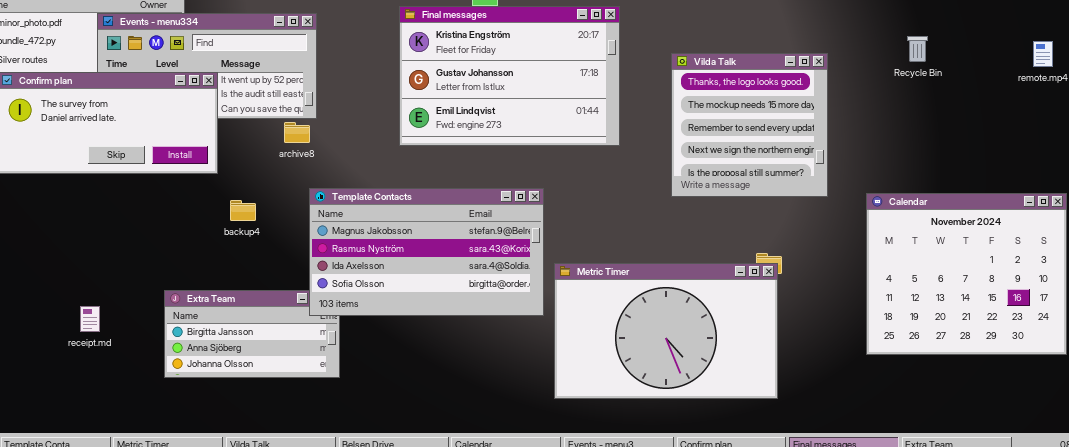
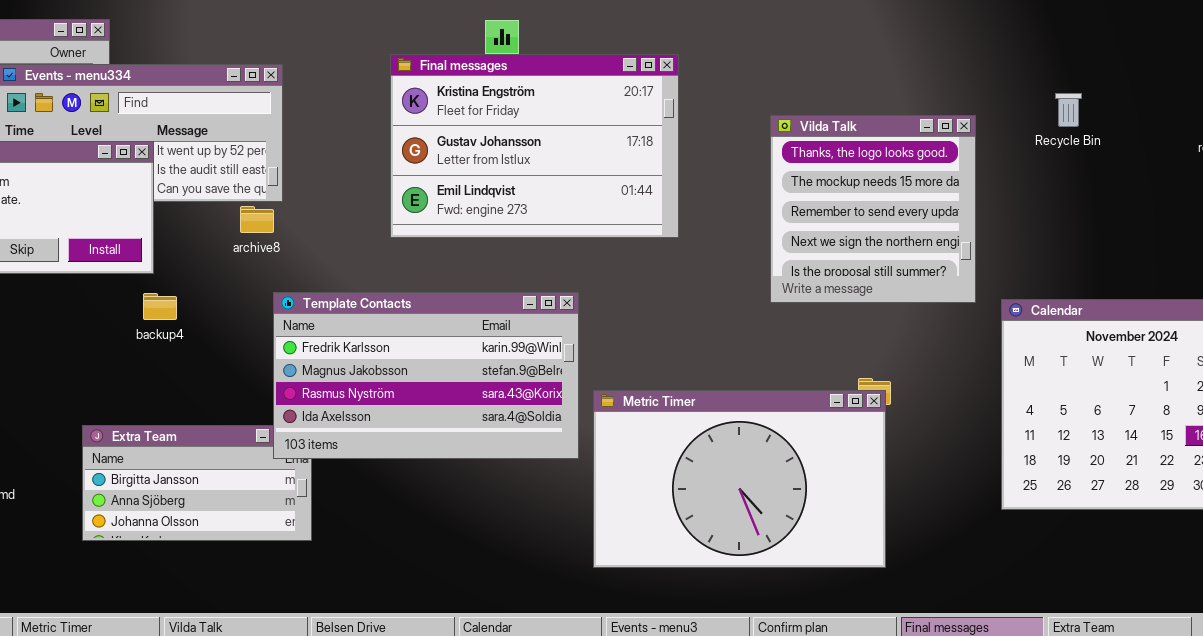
Vilda Talk: [671,53,828,197] -> [770,115,976,303], moved
Template Contacts: [309,188,544,316] -> [273,292,579,459], scrolled up 1 row
backup4: [230,200,256,221] -> [143,293,177,320], moved

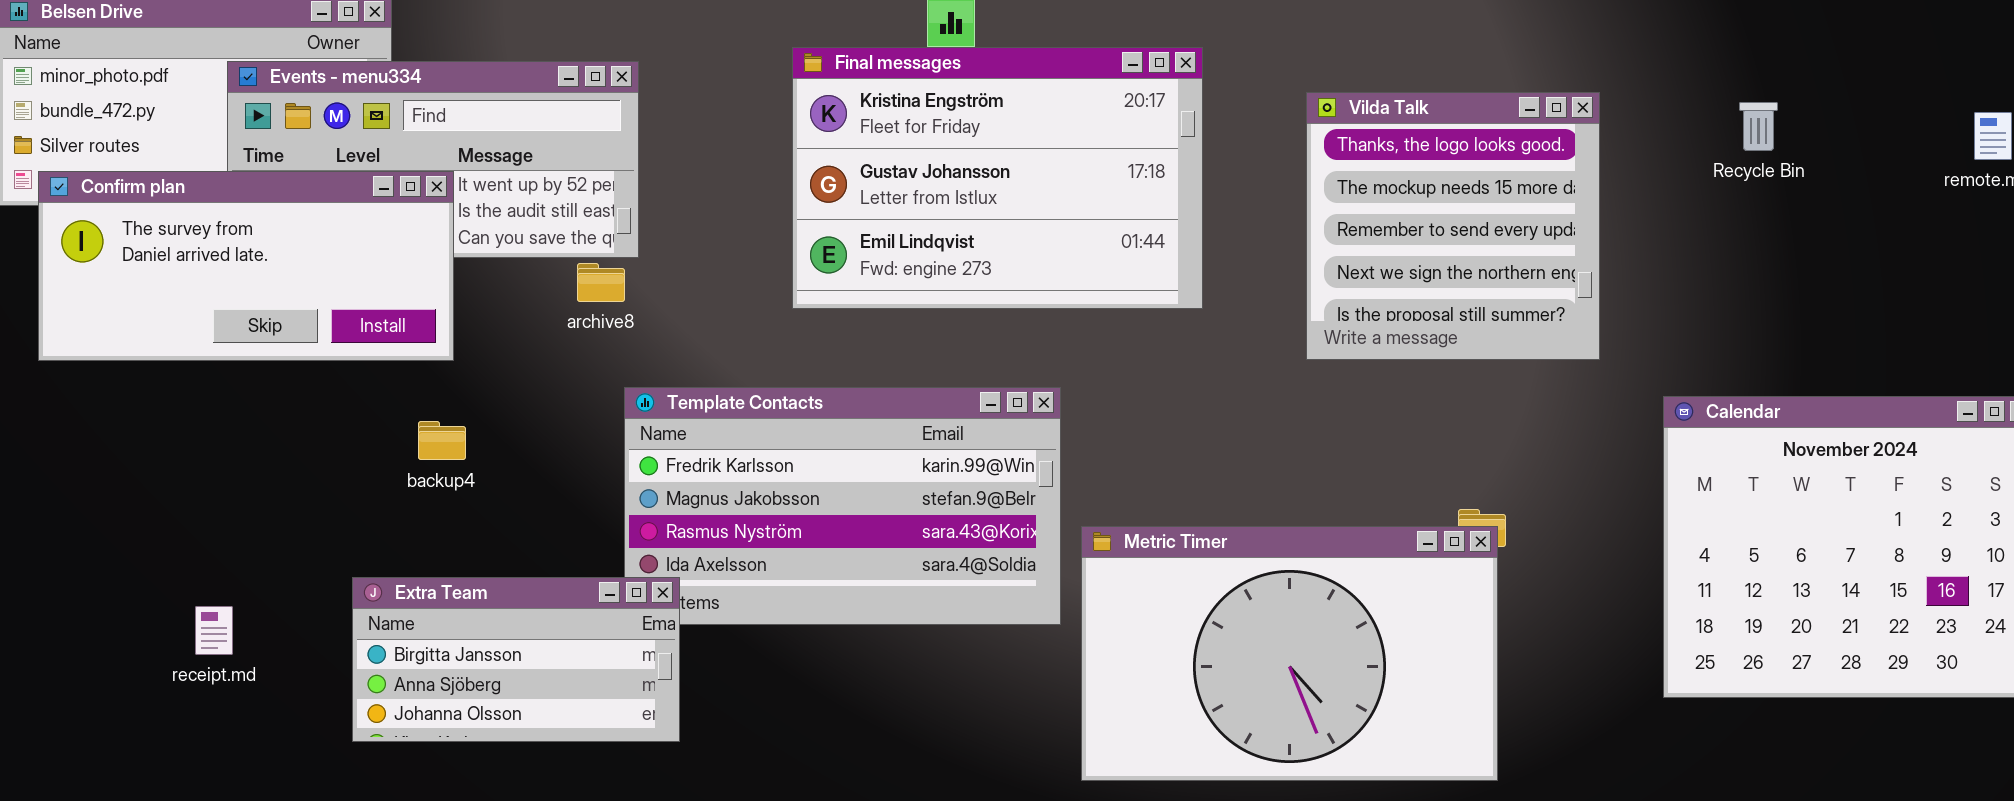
Vilda Talk: [770,115,976,303] -> [1306,92,1600,360], moved
backup4: [143,293,177,320] -> [418,421,466,460], moved
Extra Team: [82,425,312,541] -> [352,577,680,742], raised

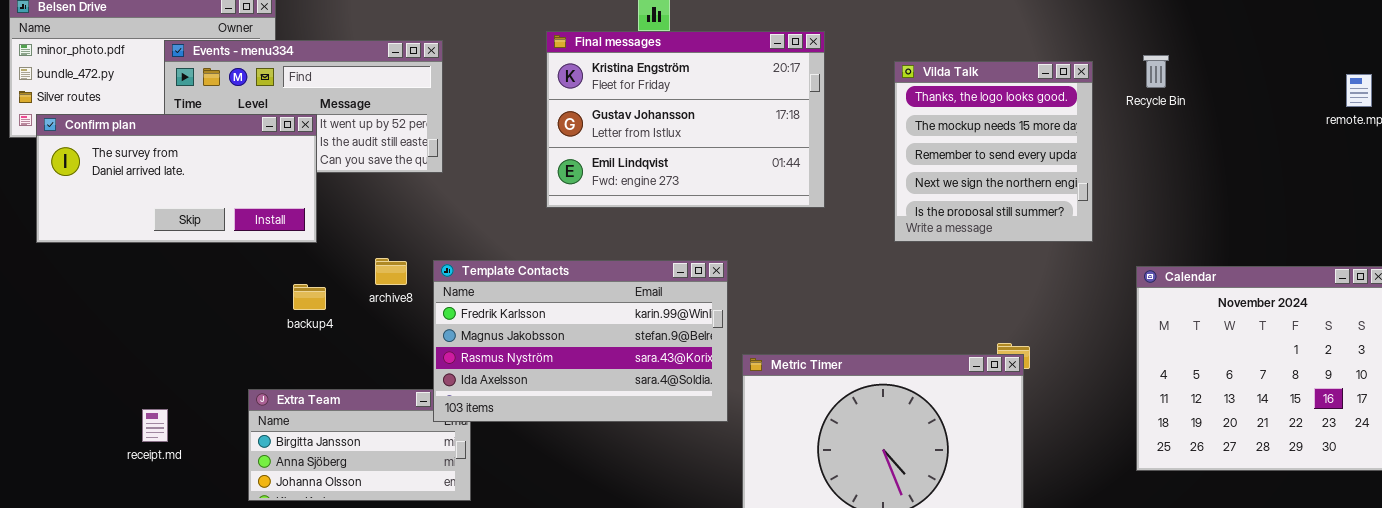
Recycle Bin: [1739,102,1778,151] -> [1143,55,1169,88], moved
archive8: [577,263,625,302] -> [375,258,407,285], moved
Template Contacts: [624,387,1061,625] -> [433,260,728,422], raised

